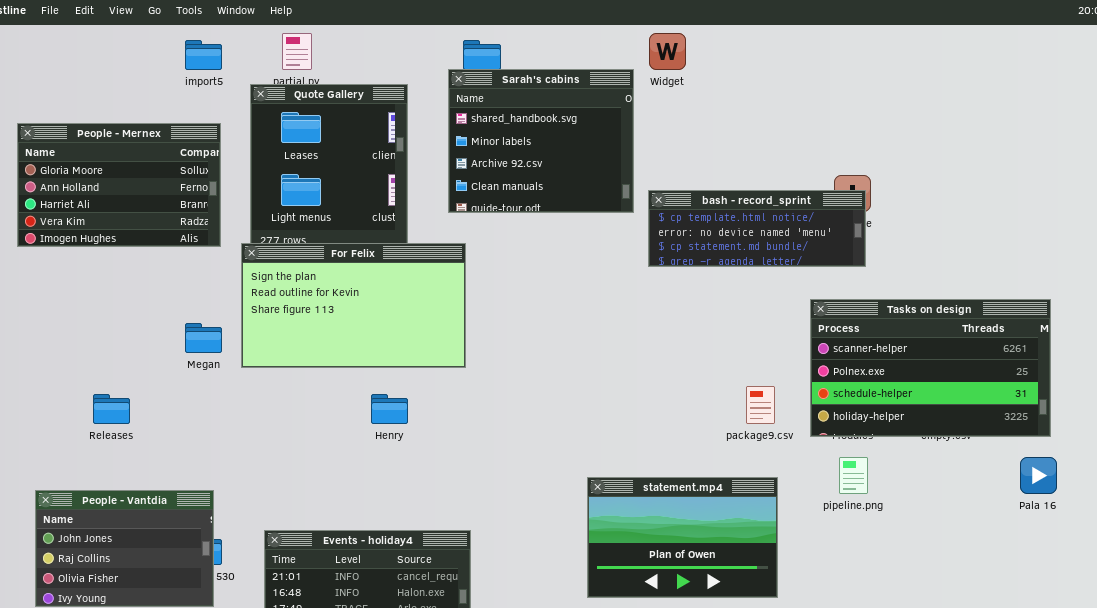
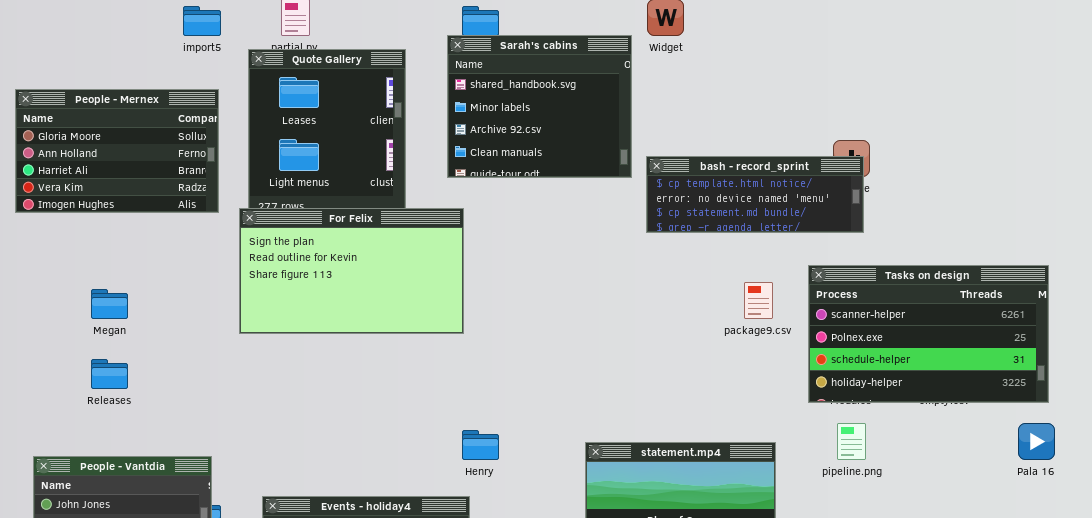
Megan: [185,323,222,353] -> [91,289,128,319], moved
package9.csv: [746,386,775,424] -> [744,282,773,319], moved
Henry: [371,394,408,424] -> [462,430,499,460], moved

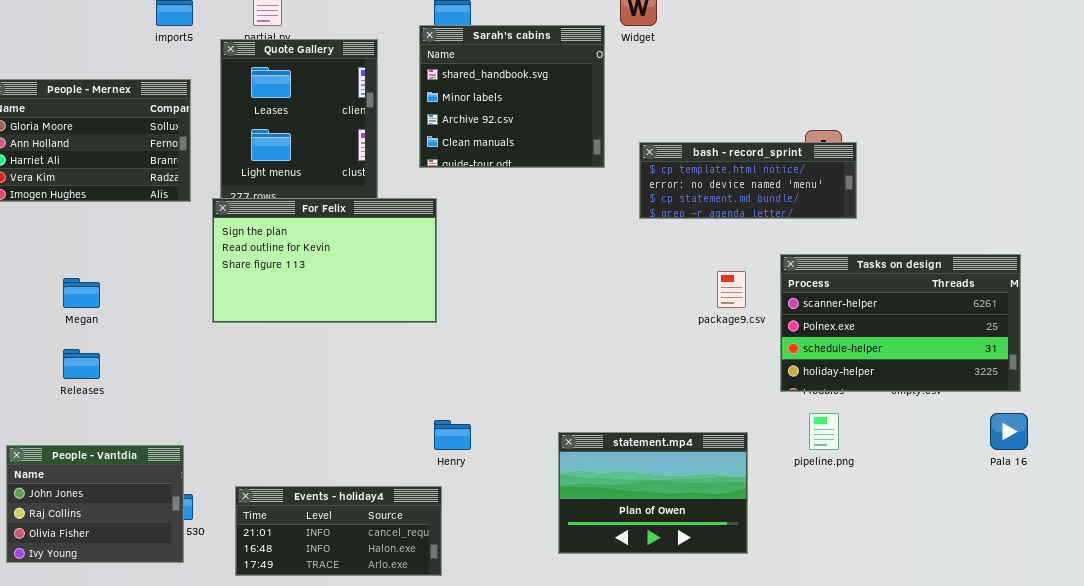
bash - record_sprint: [646,156,864,233] -> [639,142,857,219], moved

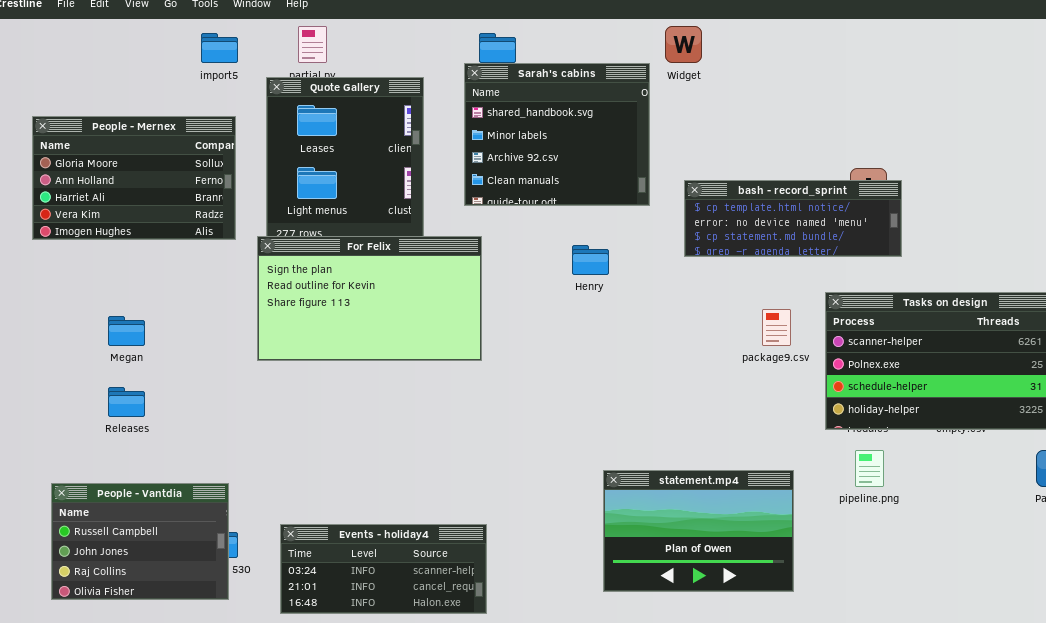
Henry: [434,420,471,450] -> [572,245,609,275], moved
People - Vantdia: [6,445,184,563] -> [51,483,229,600], scrolled up 1 row
Events - holiday4: [235,486,442,576] -> [280,524,487,614], scrolled up 1 row

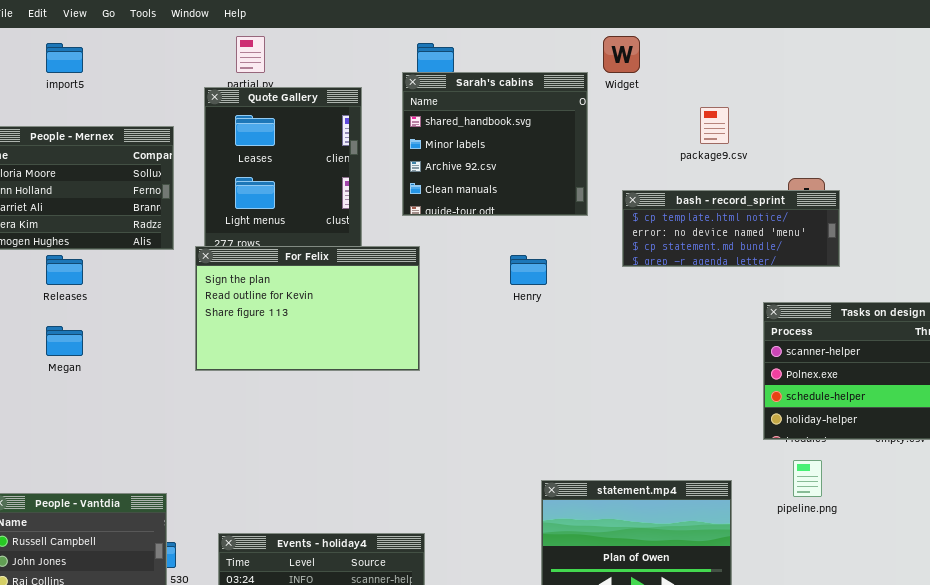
import5: [201,33,238,63] -> [46,43,83,73], moved
package9.csv: [762,309,791,346] -> [700,107,729,144], moved
Releases: [108,387,145,417] -> [46,255,83,285], moved

